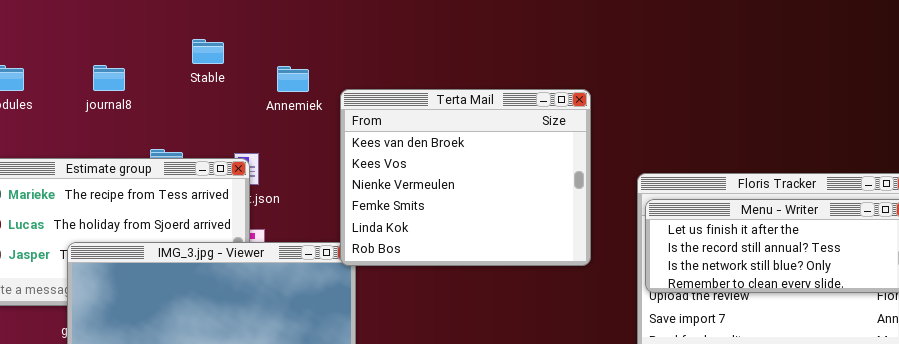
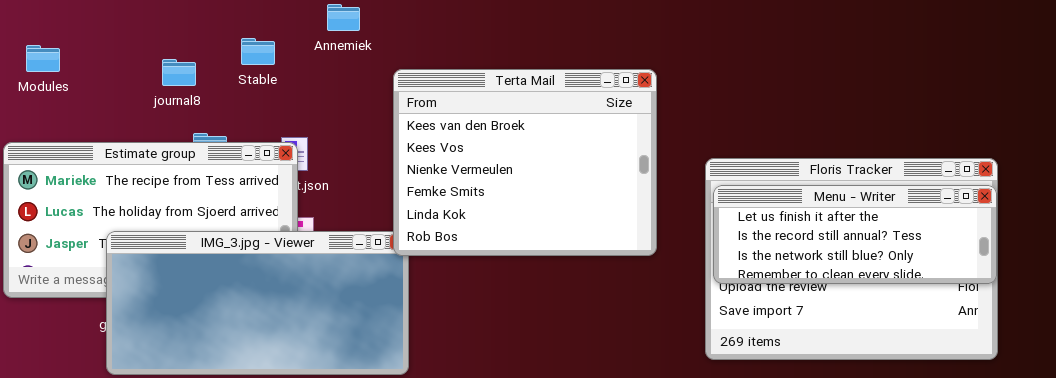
Stable: [192,39,224,64] -> [241,38,275,65], moved
journal8: [93,65,125,91] -> [162,59,196,86], moved
Annemiek: [277,66,309,92] -> [327,4,360,31], moved

